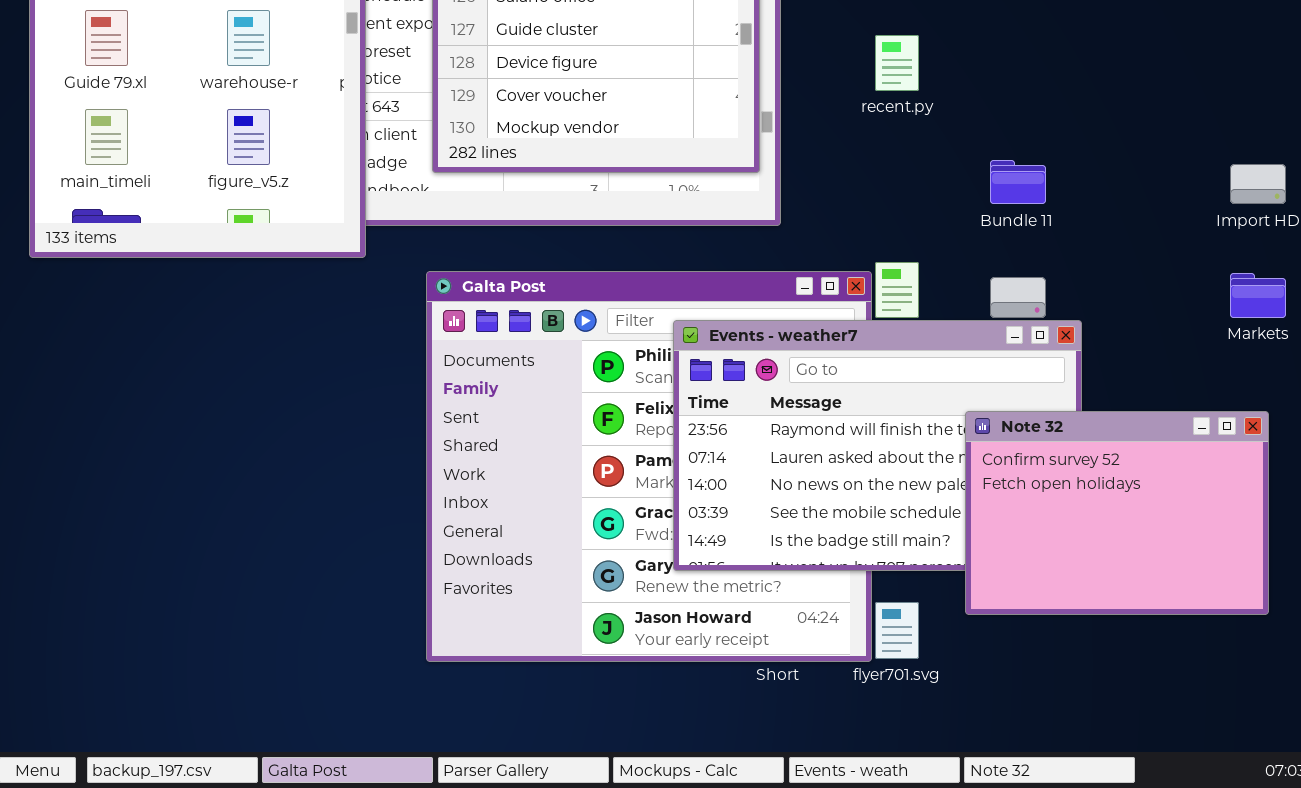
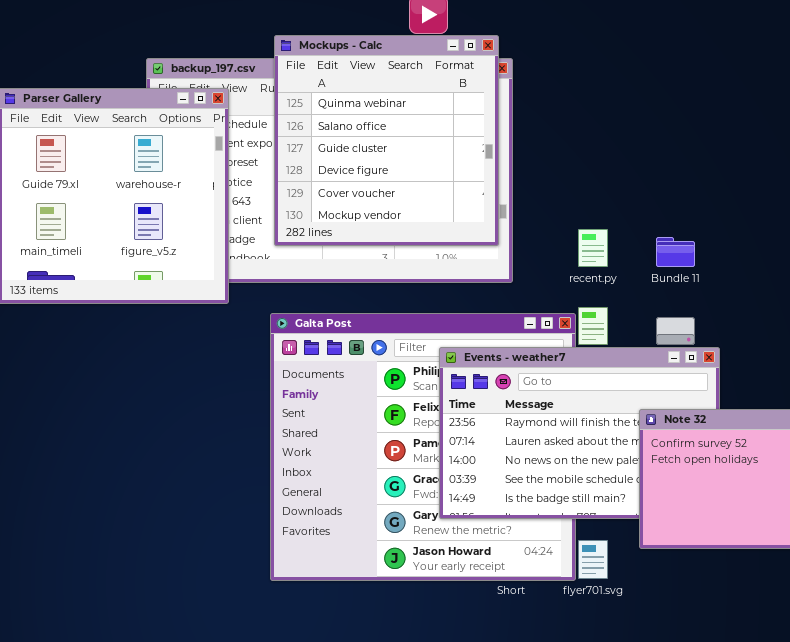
recent.py: [875,35,919,91] -> [578,229,608,267], moved

